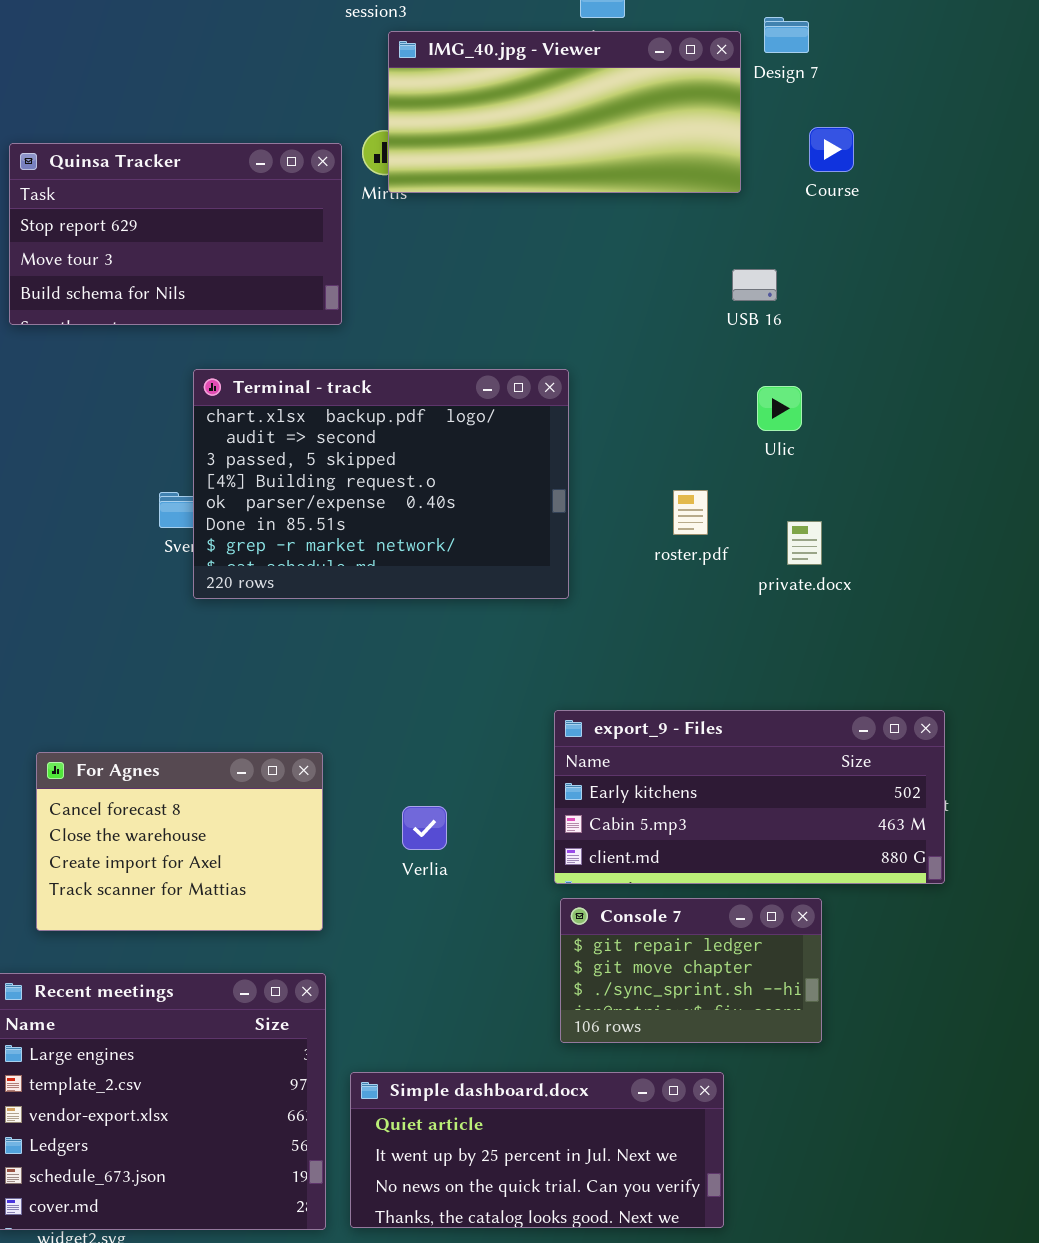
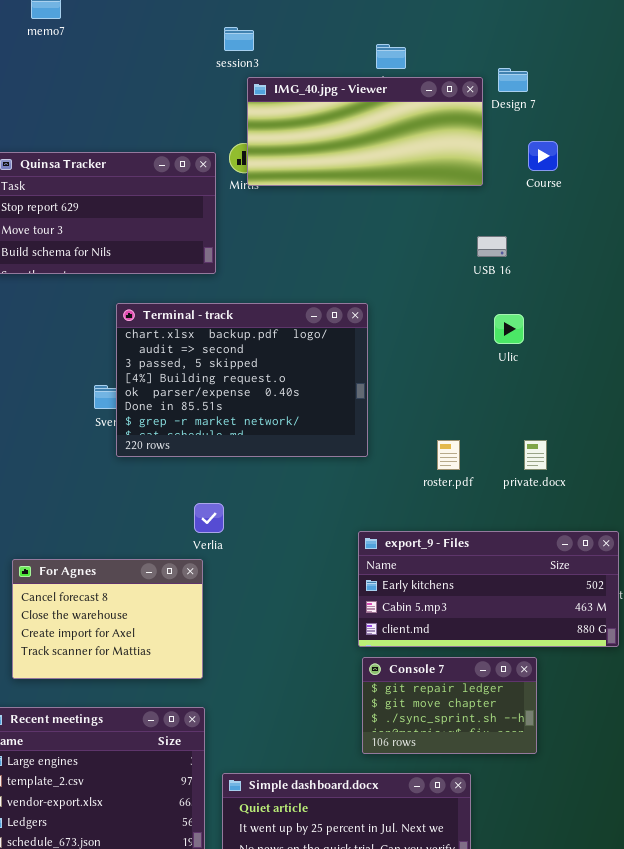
roster.pdf: [673,490,708,535] -> [437,440,460,470], moved
private.docx: [787,521,822,565] -> [524,440,547,470], moved
Verlia: [402,806,447,850] -> [194,503,224,533], moved

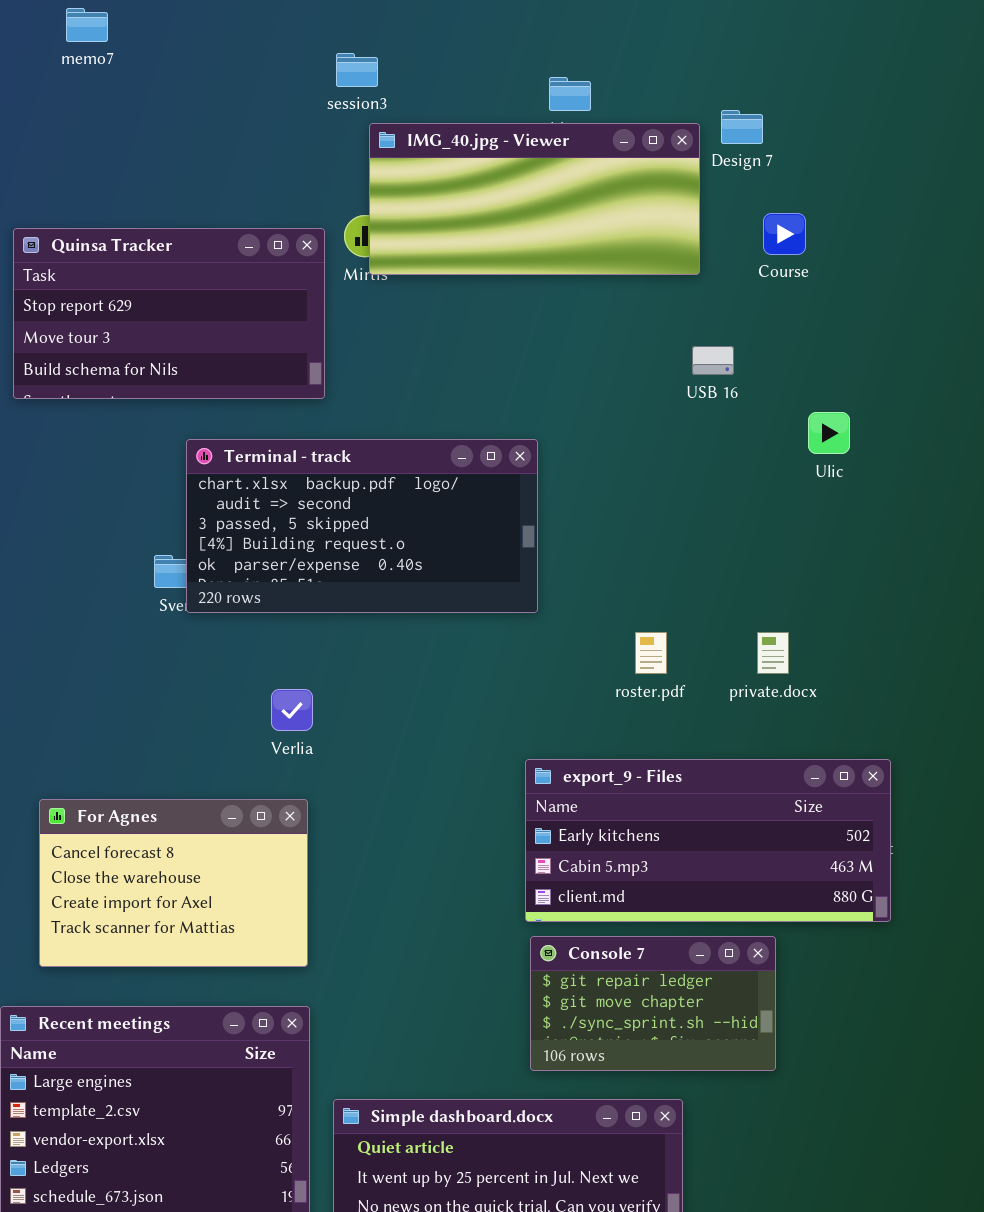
Terminal - track: [116,303,368,457] -> [186,439,538,613], resized
Ulic: [494,314,524,344] -> [808,412,850,454], moved
Verlia: [194,503,224,533] -> [271,689,313,731], moved

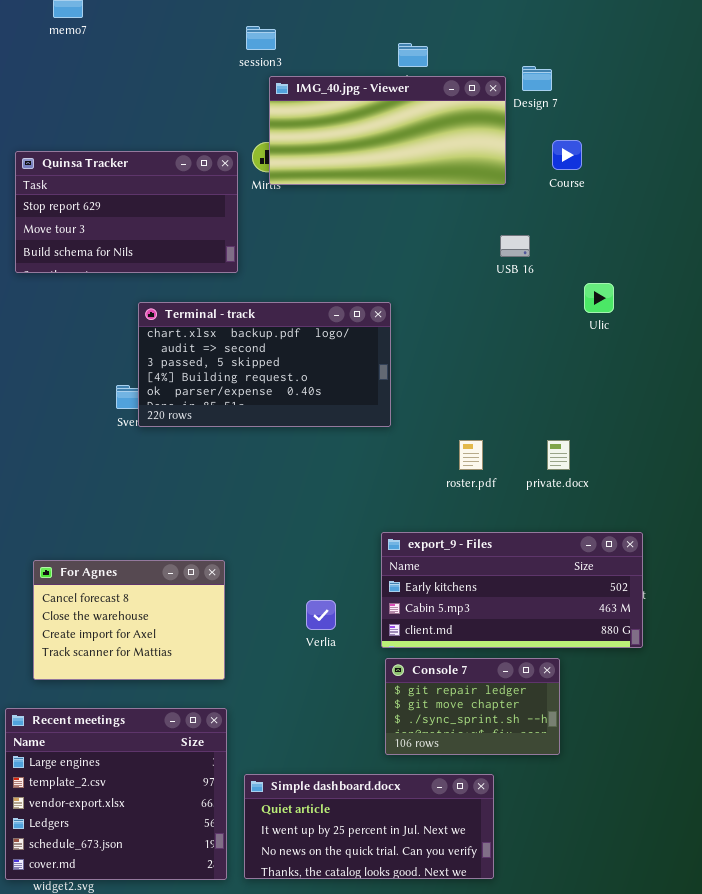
Verlia: [271,689,313,731] -> [306,600,336,630], moved

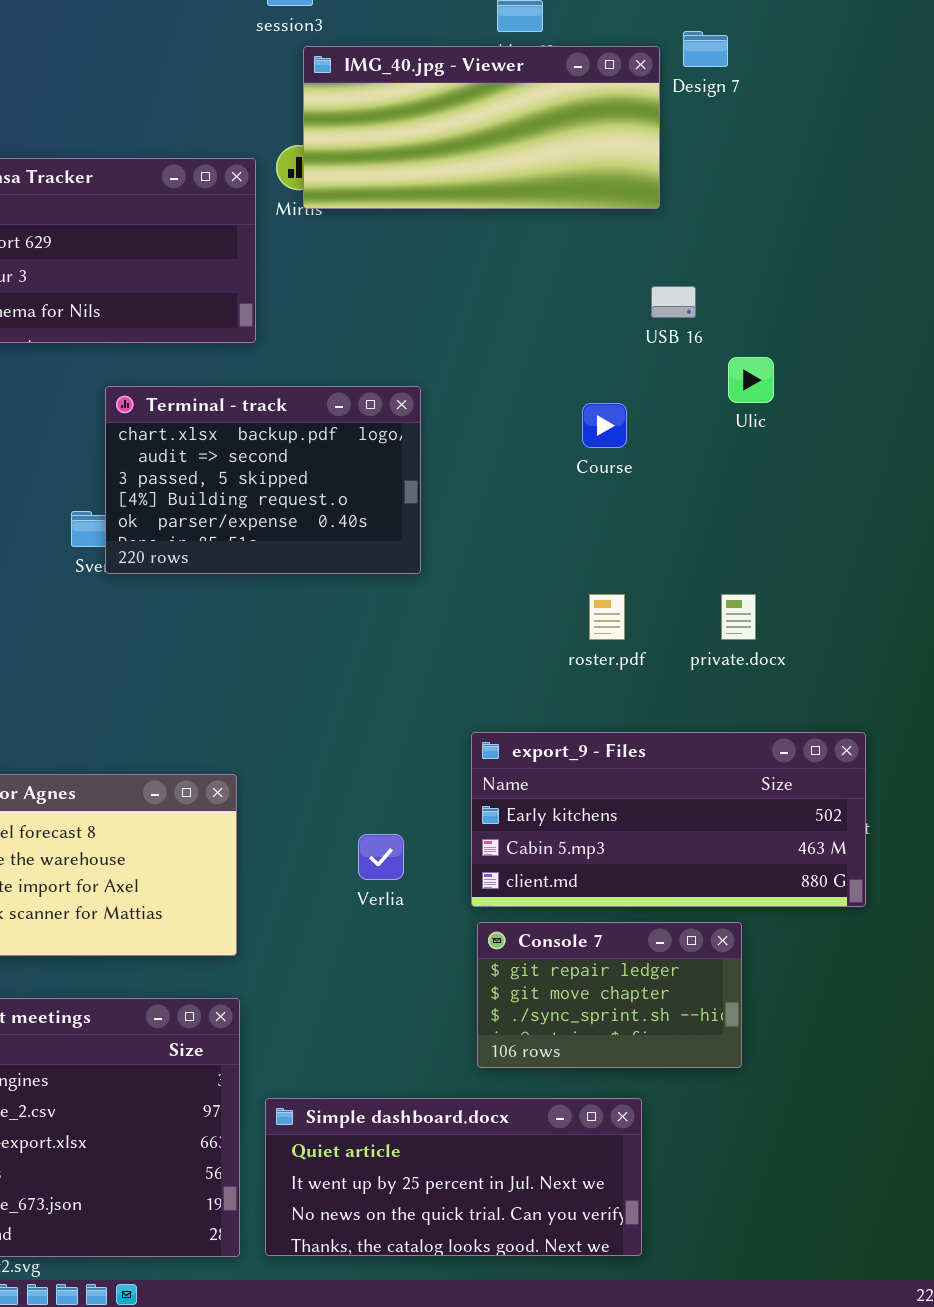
Course: [552,140,582,170] -> [582,403,627,448], moved
Ulic: [584,283,614,313] -> [728,357,774,403], moved
Terminal - track: [138,302,391,427] -> [105,386,421,574], resized

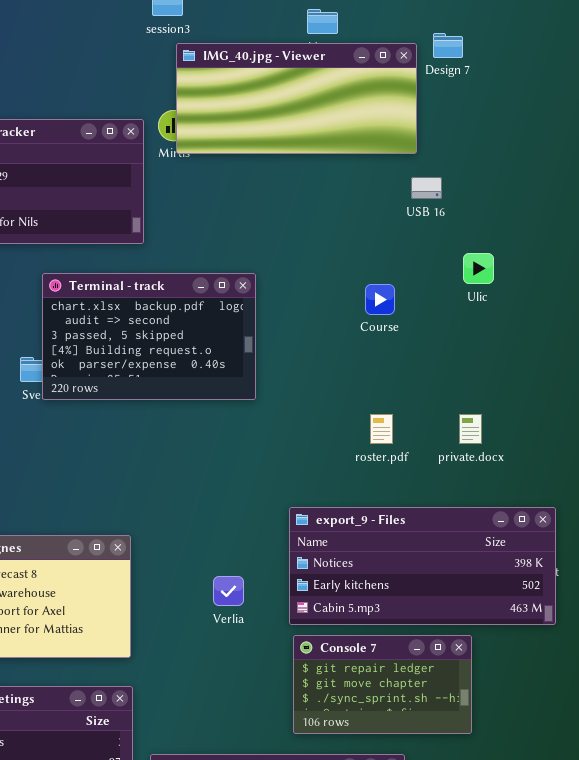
USB 16: [651,286,696,318] -> [411,177,442,199], moved
export_9 - Files: [471,732,866,907] -> [289,507,556,625], scrolled up 1 row

